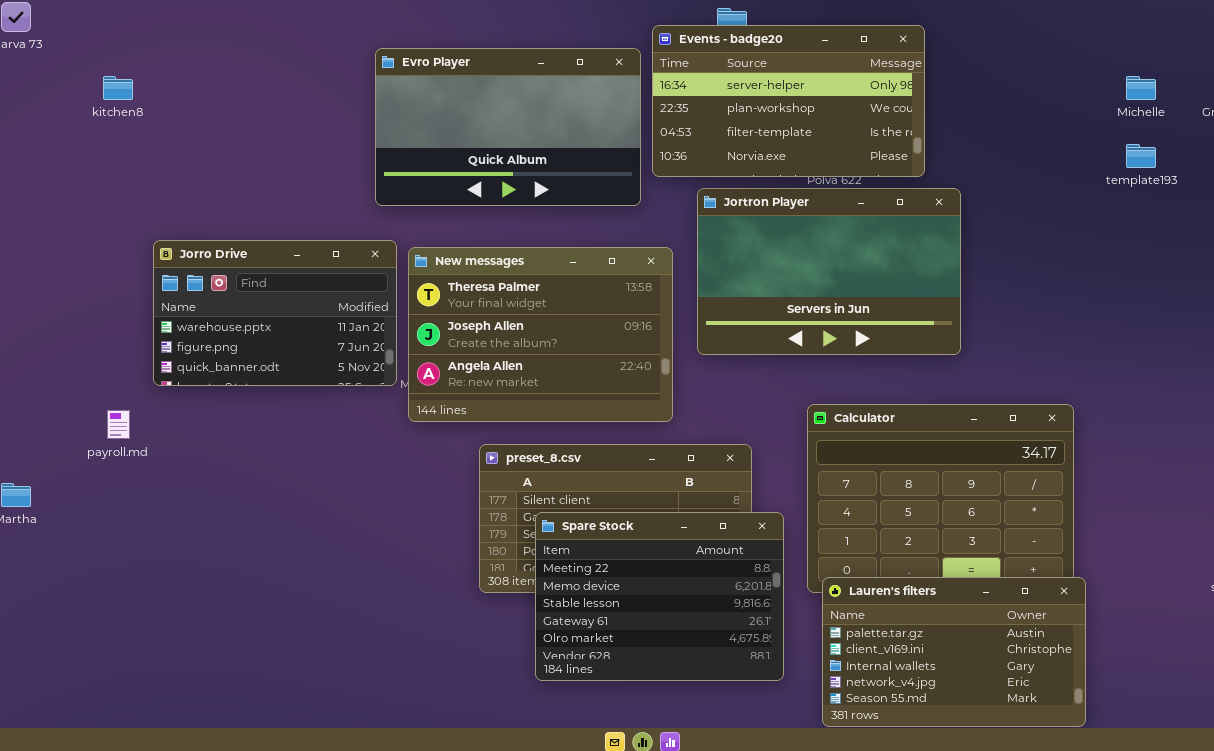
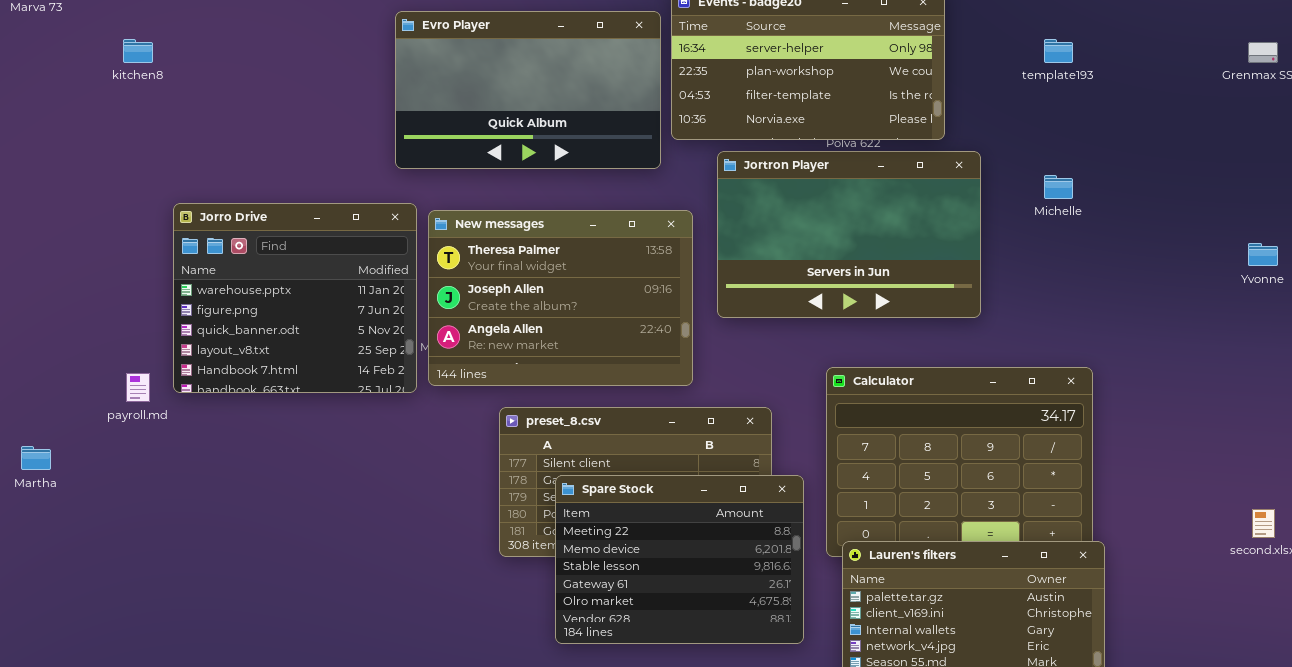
Michelle: [1126,76,1156,100] -> [1044,175,1073,199], moved
template193: [1126,144,1156,168] -> [1044,39,1073,63], moved
Jorro Drive: [153,240,397,386] -> [173,203,417,393], resized

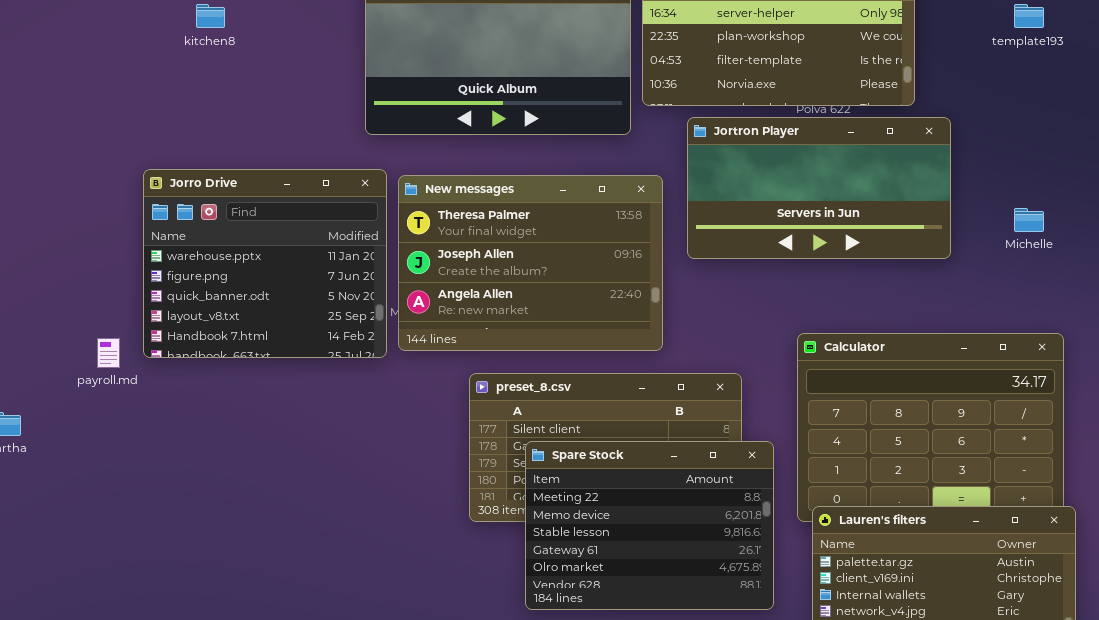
kitchen8: [123,39,153,63] -> [196,4,225,28], moved
Jortron Player: [717,151,981,318] -> [687,117,951,259], resized
Michelle: [1044,175,1073,199] -> [1014,208,1044,232], moved

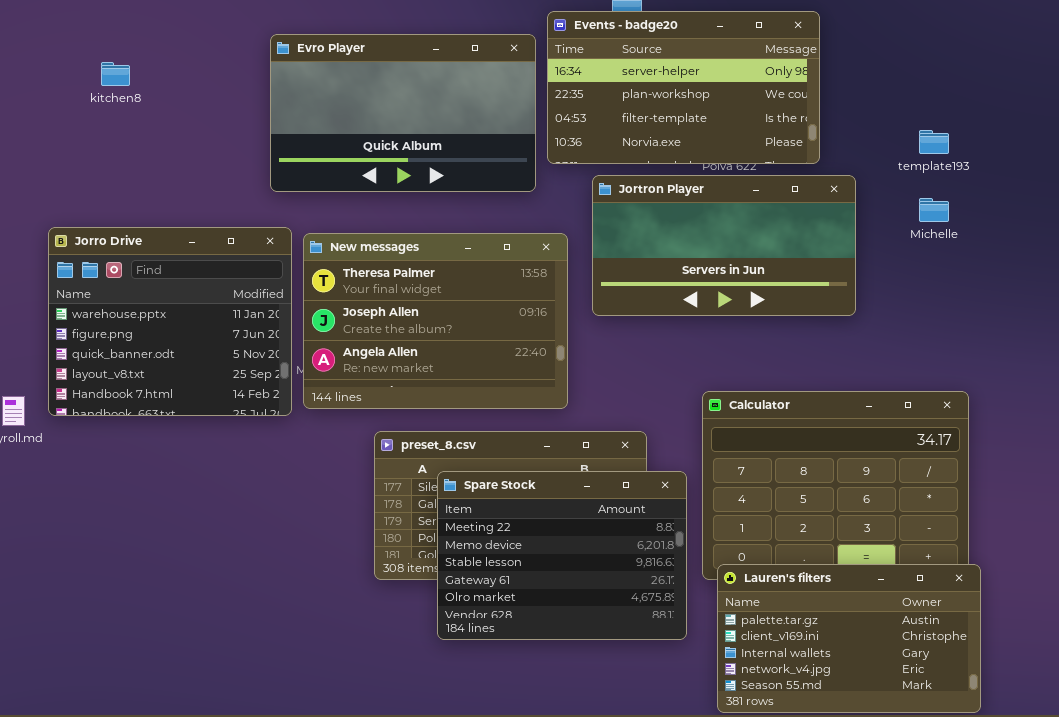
template193: [1014,4,1044,28] -> [919,130,949,154], moved
Michelle: [1014,208,1044,232] -> [919,198,949,222], moved
Spare Stock: [525,441,774,610] -> [437,471,687,640], moved

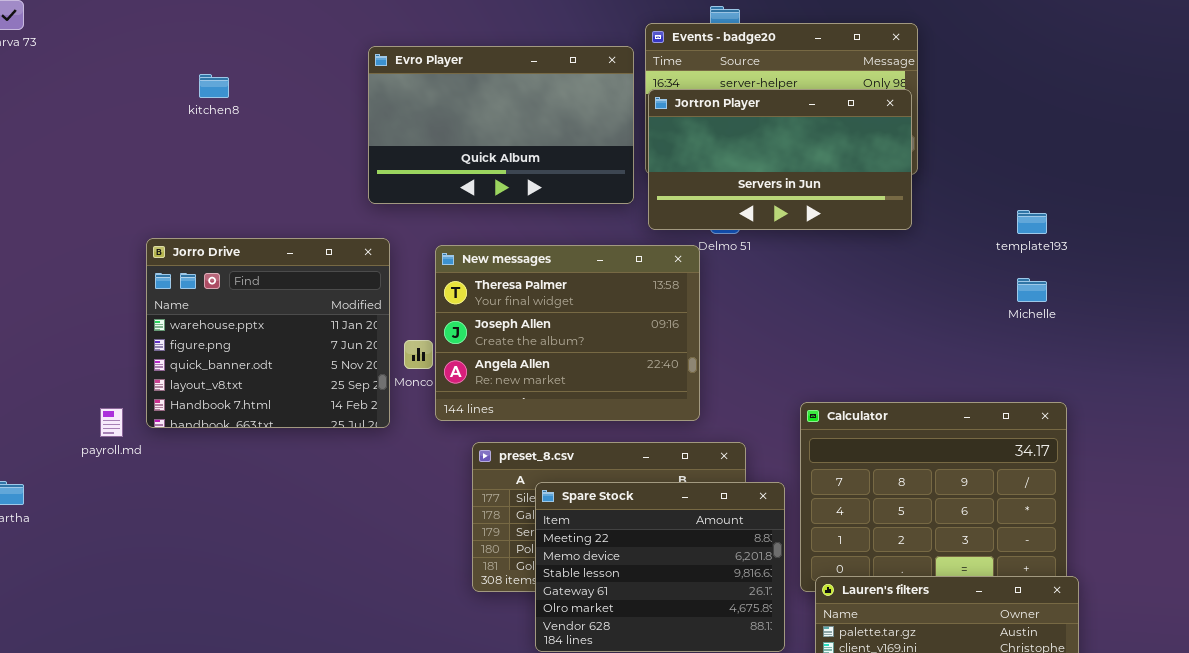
template193: [919,130,949,154] -> [1017,210,1047,234], moved
Jortron Player: [592,175,856,316] -> [648,89,912,230], moved
Michelle: [919,198,949,222] -> [1017,278,1047,302], moved
New messages: [303,233,568,409] -> [435,245,700,421], moved

